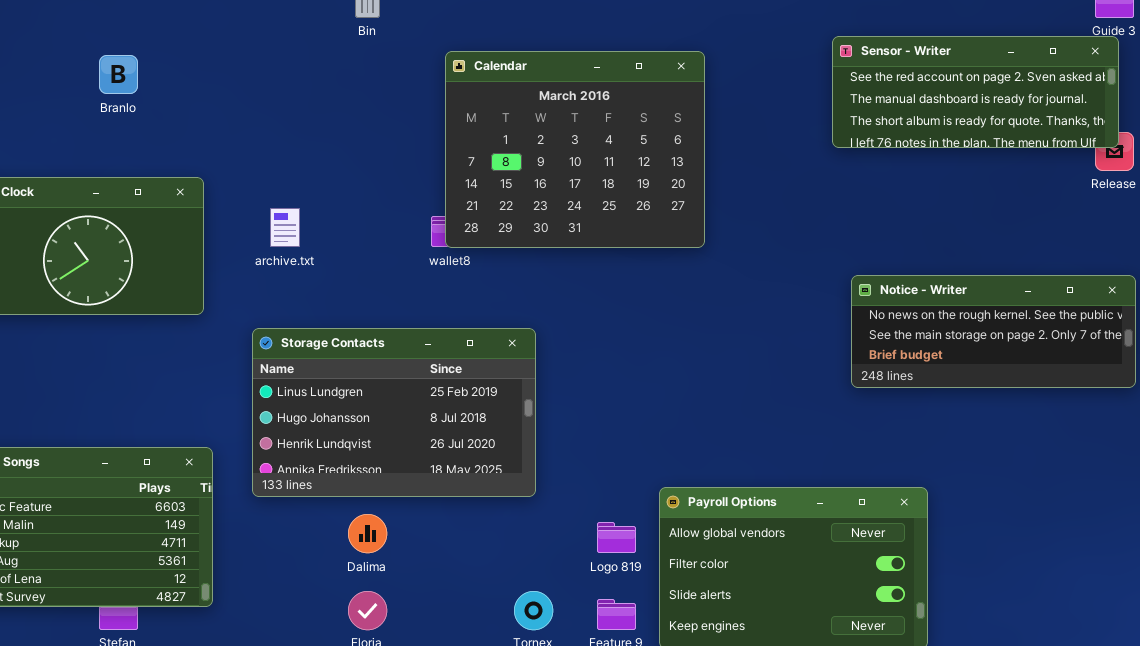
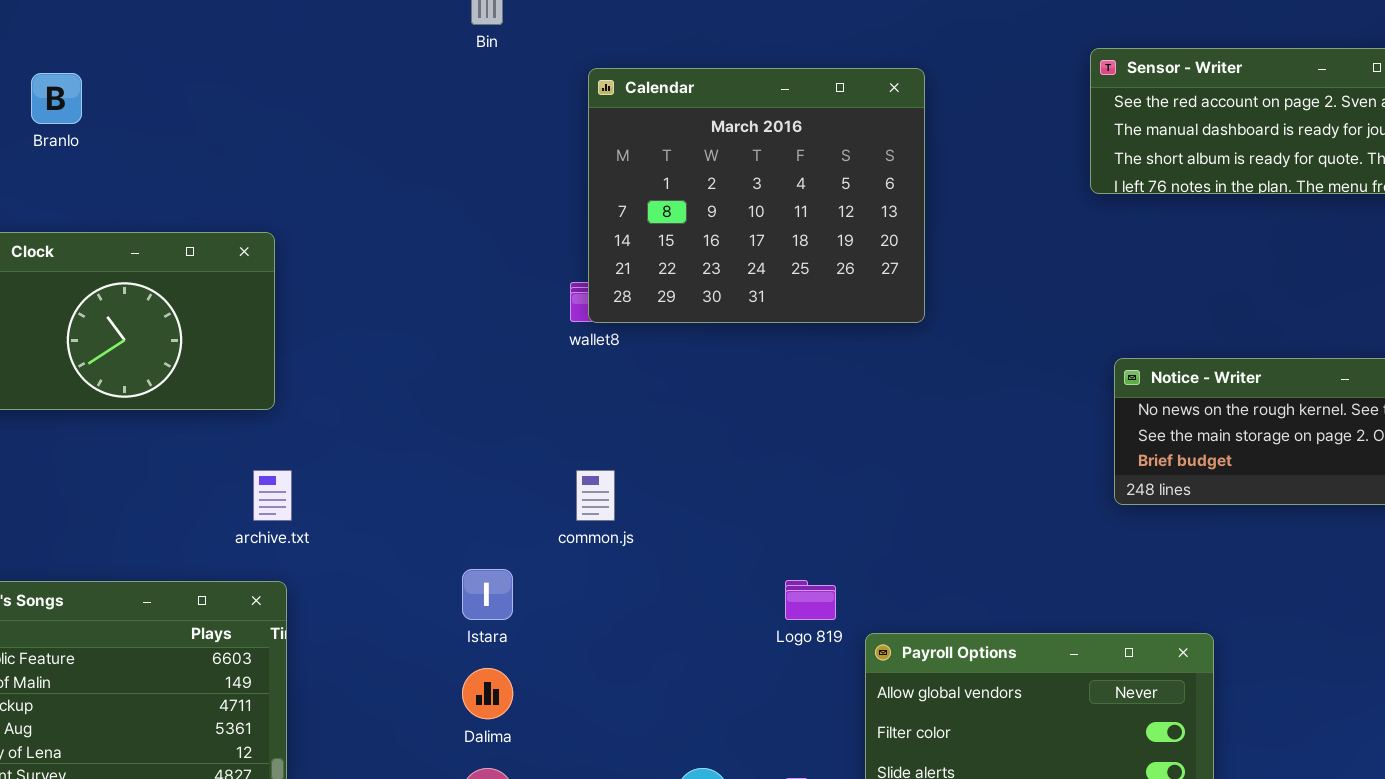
Branlo: [99,55,138,94] -> [31,73,82,124], moved
archive.txt: [270,208,300,247] -> [253,470,292,521], moved
Storage Contacts: [252,328,536,497] -> none, closed
Logo 819: [597,522,636,553] -> [785,580,836,620], moved

